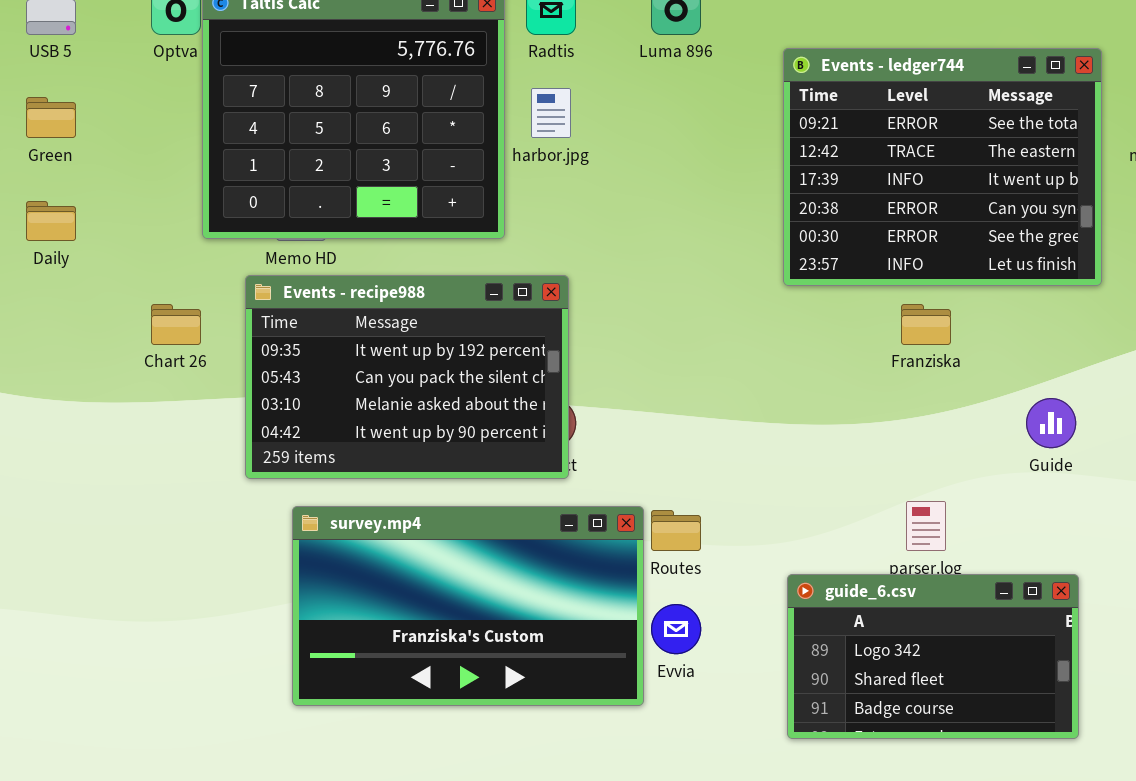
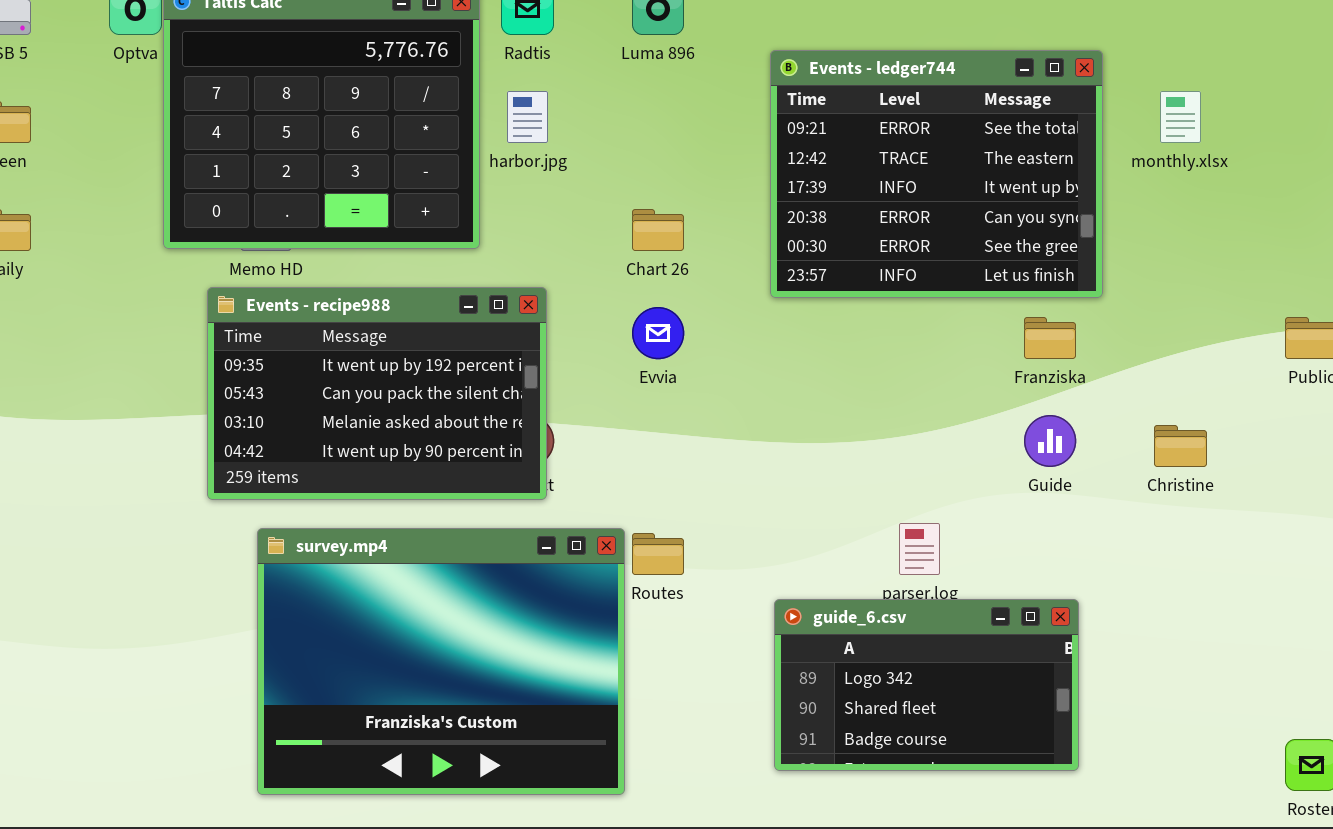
Chart 26: [151,304,201,345] -> [632,209,684,251], moved
Franziska: [901,304,951,345] -> [1024,317,1076,359], moved
survey.mp4: [292,506,644,706] -> [257,528,625,795], resized
Evvia: [651,604,701,654] -> [632,307,684,359], moved

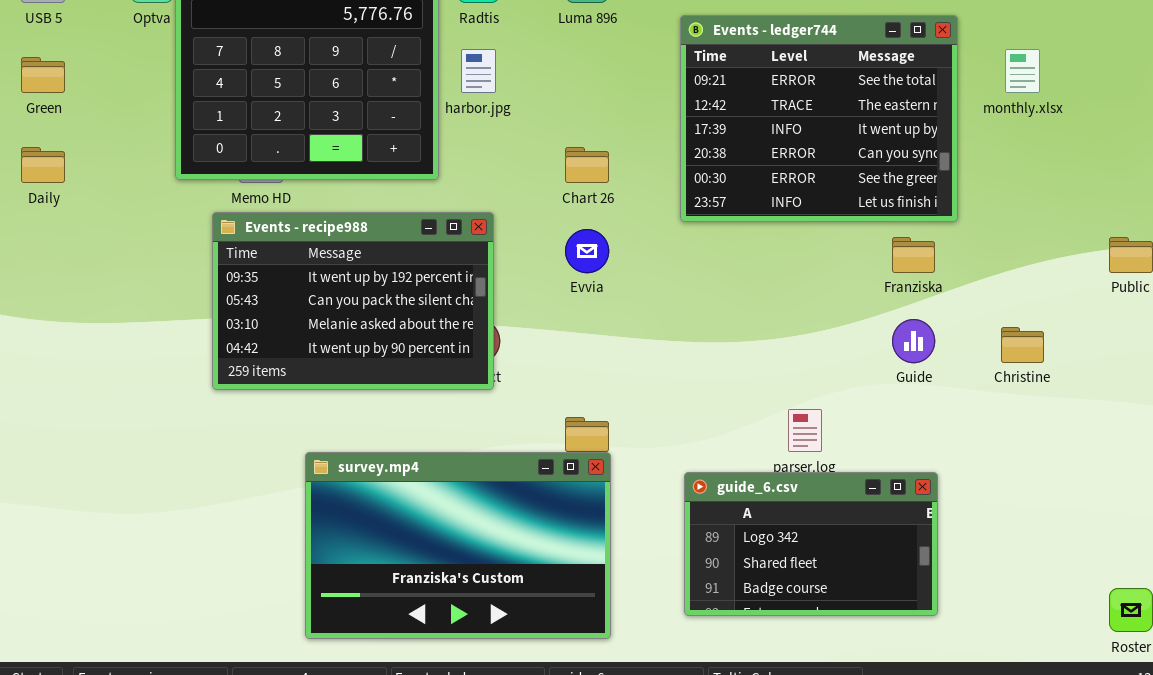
survey.mp4: [257,528,625,795] -> [305,452,611,639], moved, resized

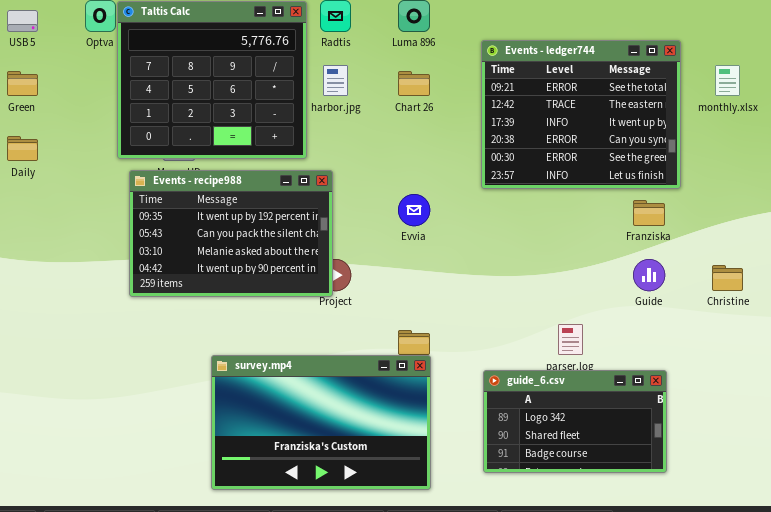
Chart 26: [565,147,609,183] -> [398,71,430,96], moved
Events - recipe988: [212,212,494,390] -> [129,170,333,297], moved

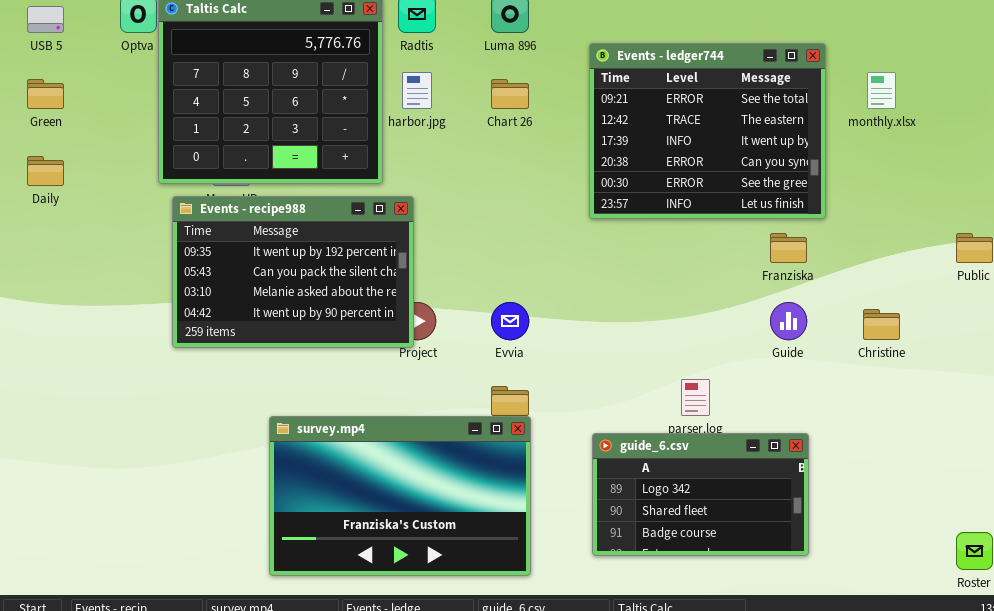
Evvia: [398,194,430,226] -> [491,302,529,340], moved

